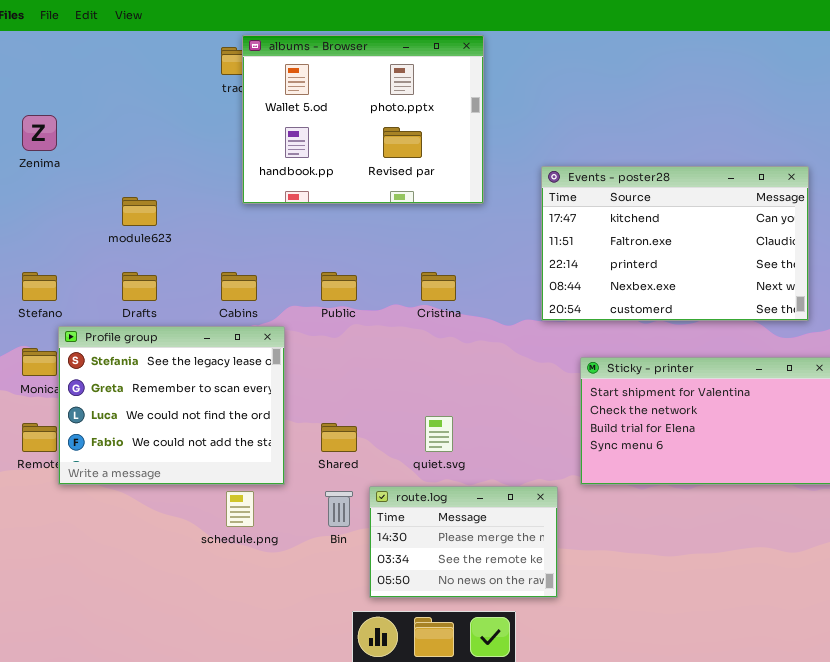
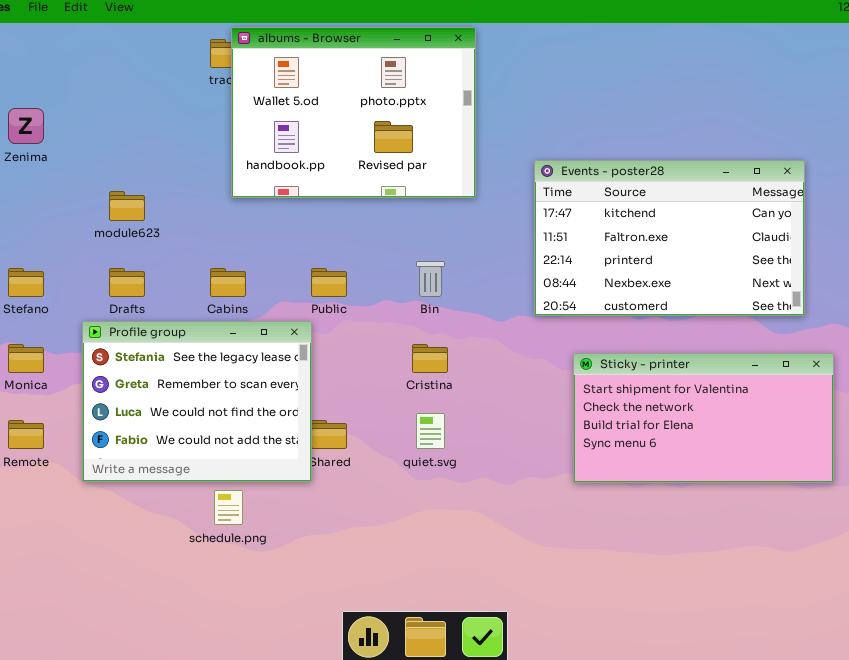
Cristina: [421,272,456,301] -> [412,344,448,373], moved
Profile group: [58,326,285,485] -> [82,321,312,482], moved
route.log: [369,486,558,598] -> none, closed
Bin: [325,491,353,527] -> [416,261,445,297], moved

